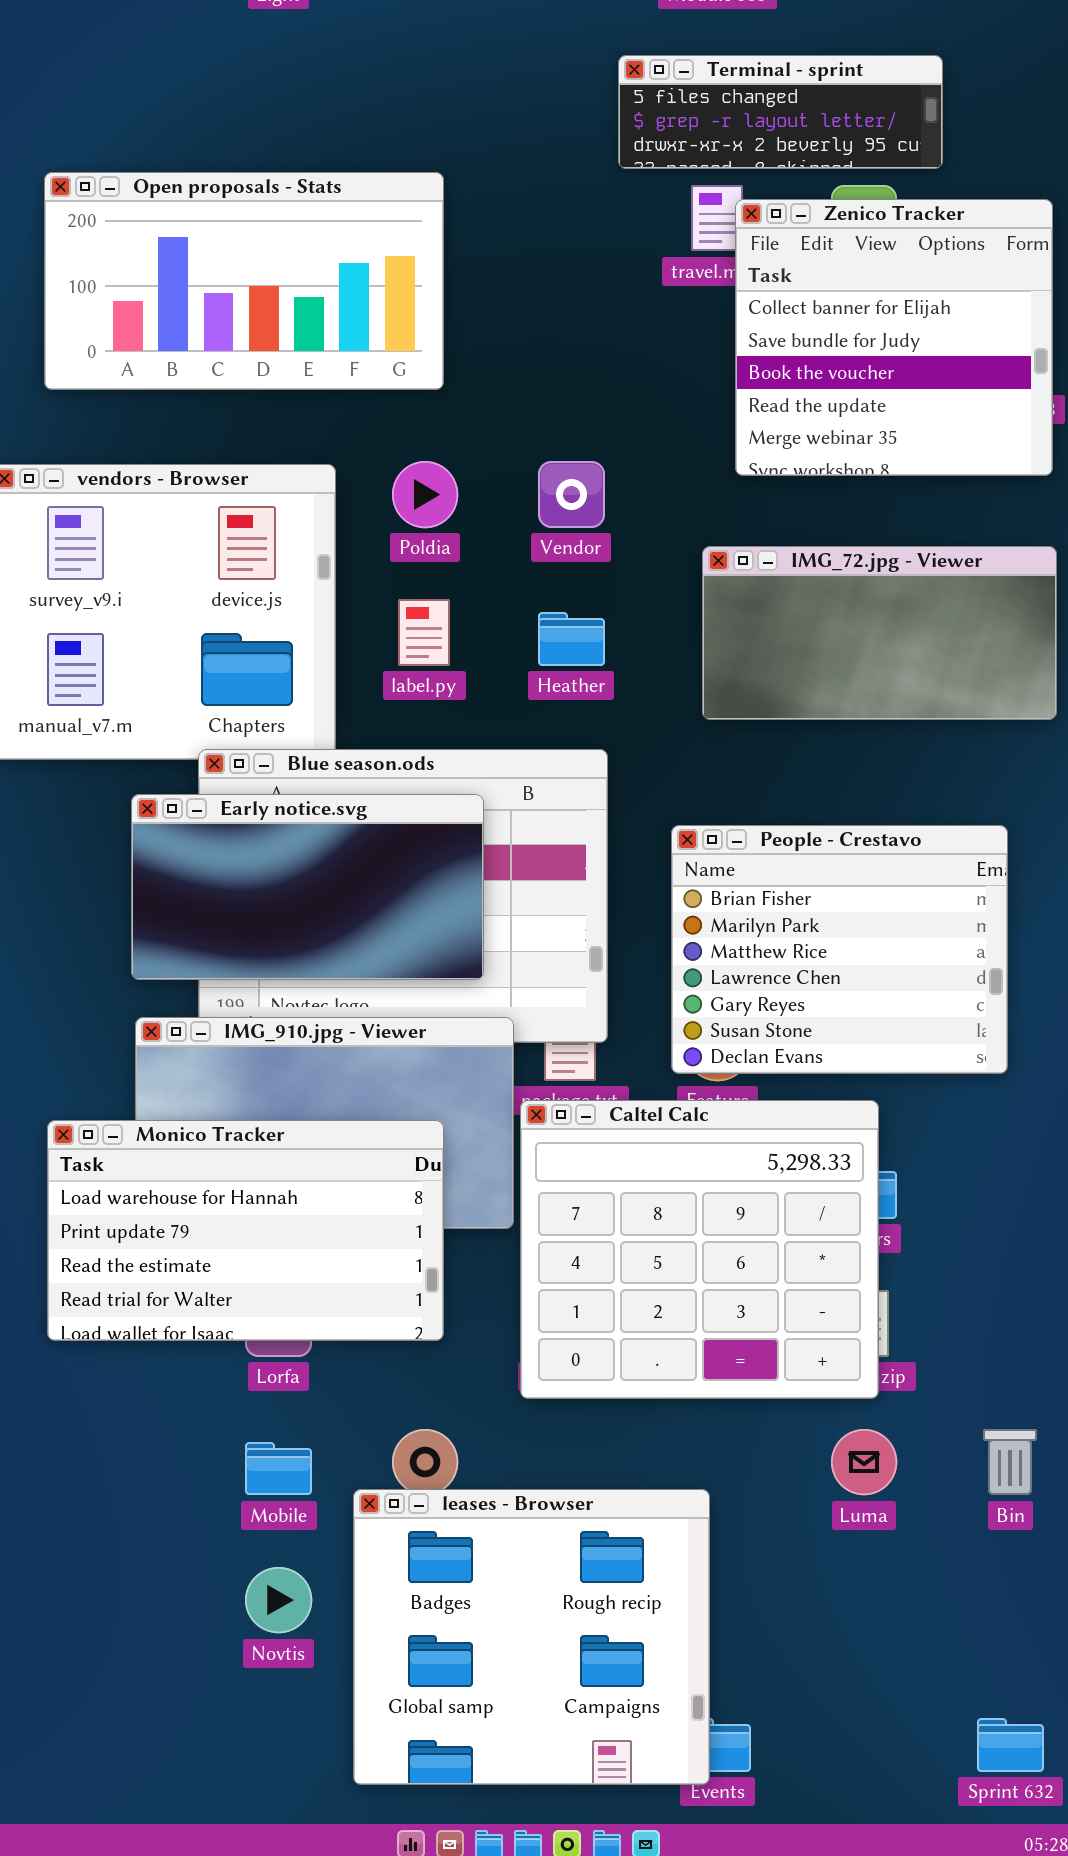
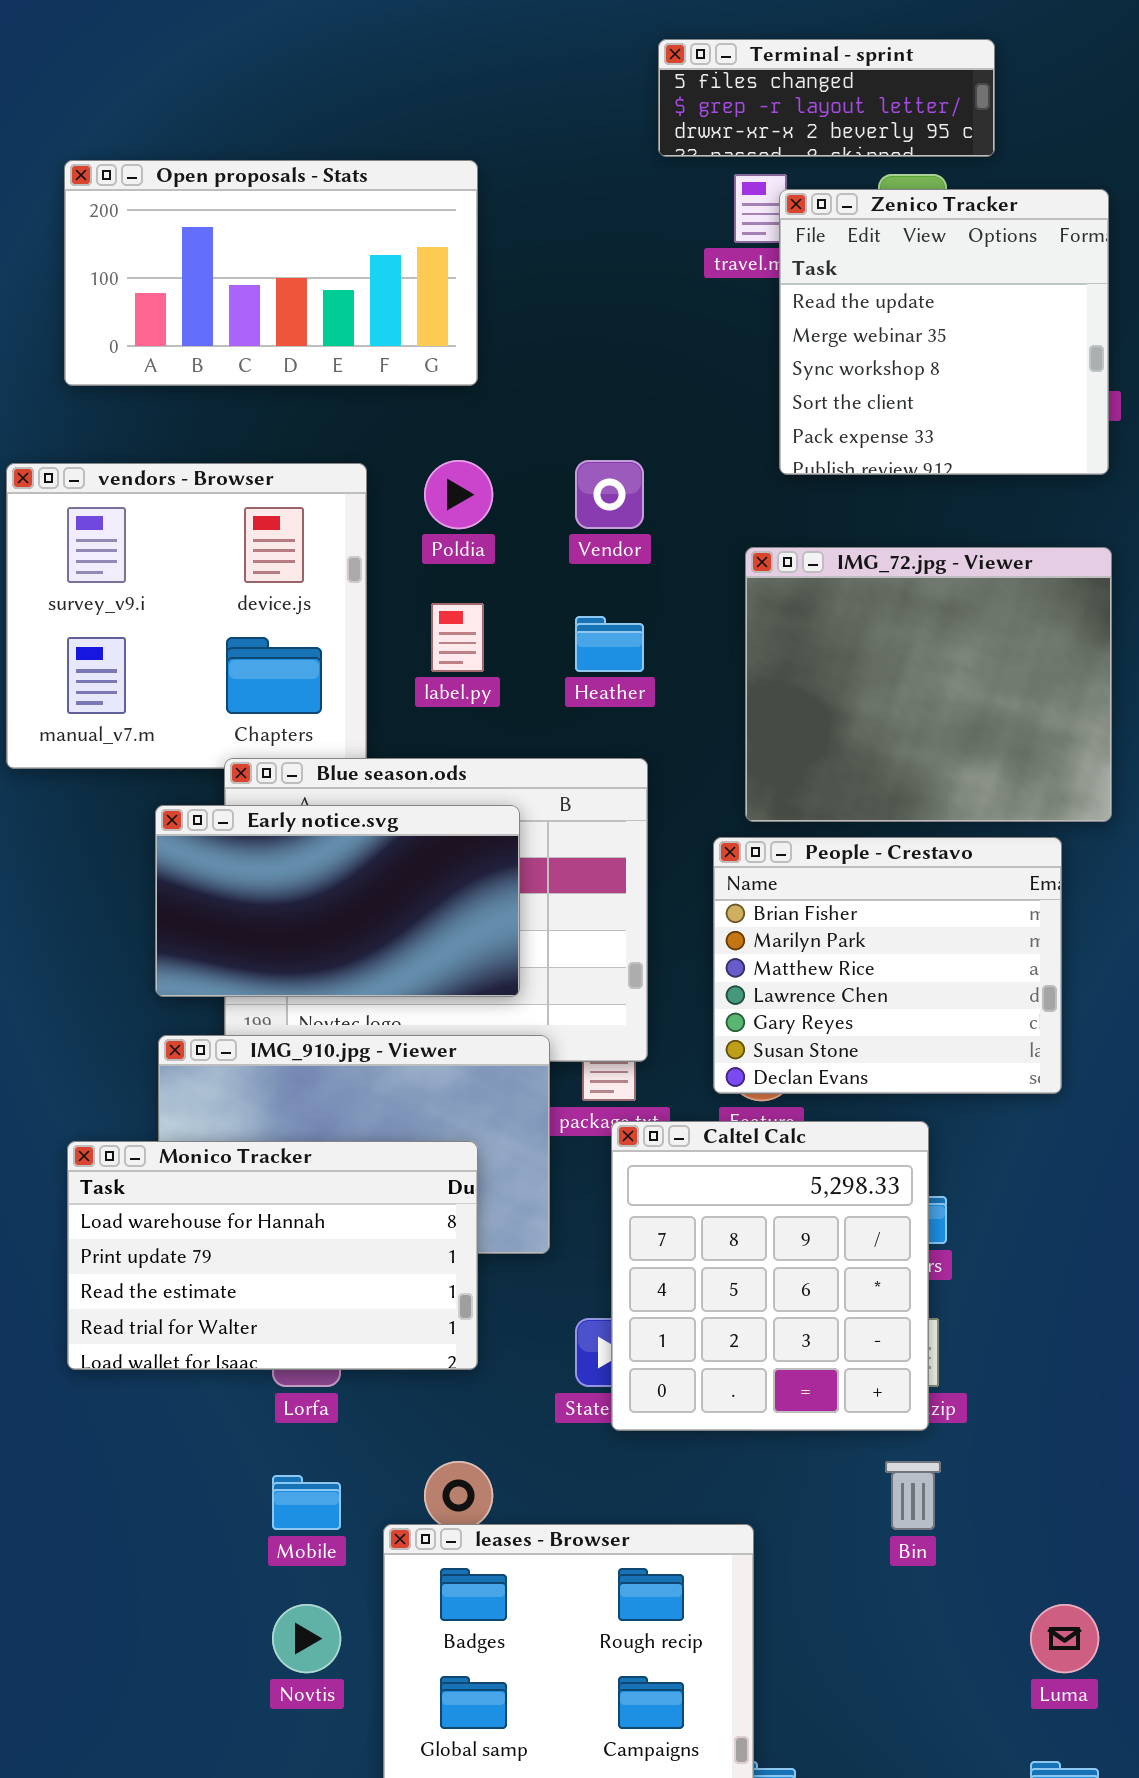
Zenico Tracker: [735,199,1053,476] -> [779,189,1109,475], scrolled down 3 rows
IMG_72.jpg - Viewer: [702,546,1057,720] -> [745,547,1112,822], resized
Caltel Calc: [520,1100,879,1399] -> [611,1121,929,1431], resized
Luma: [831,1429,897,1495] -> [1030,1604,1099,1673], moved
Bin: [983,1429,1037,1495] -> [885,1461,941,1530], moved

